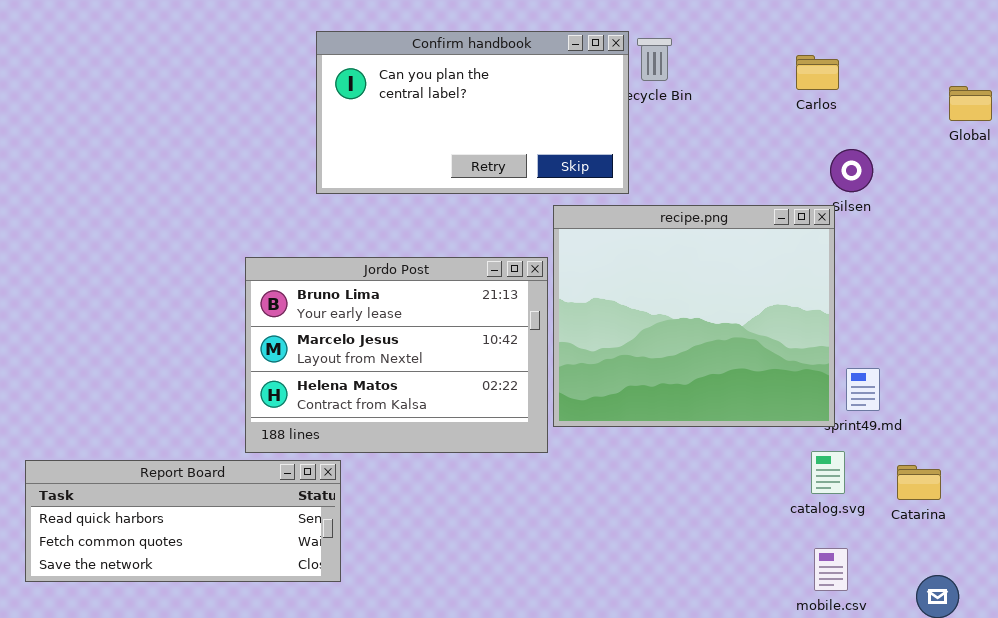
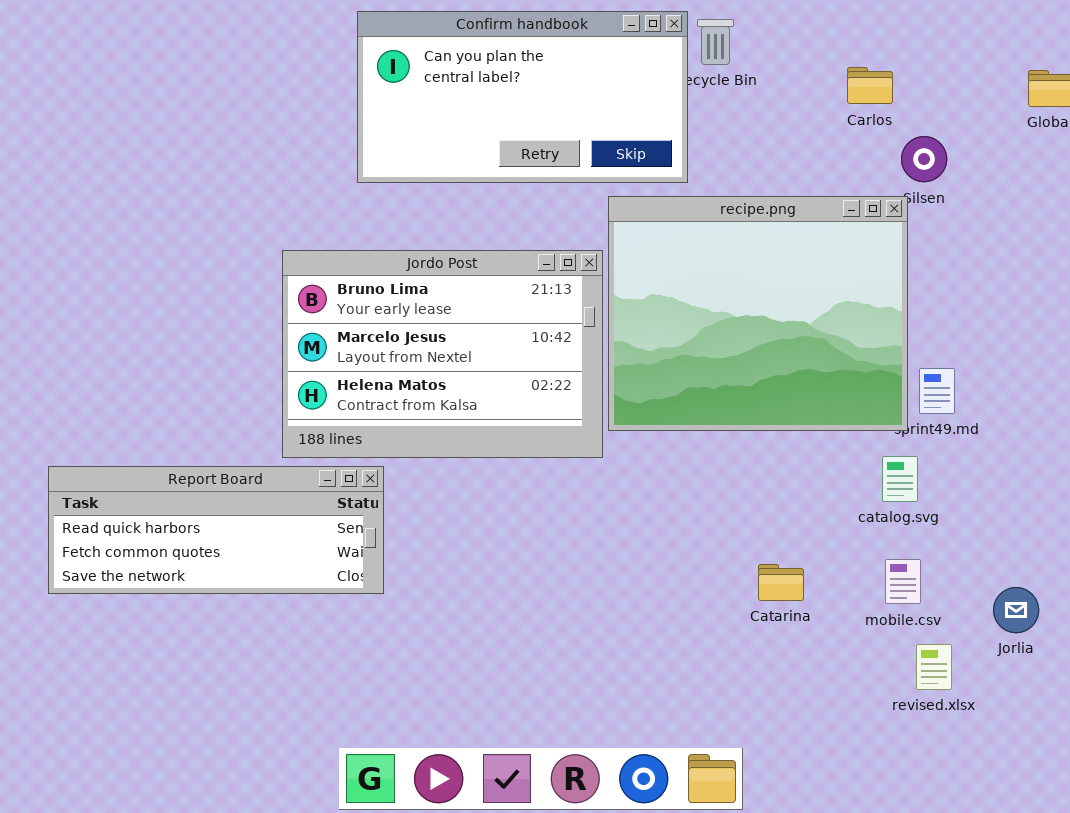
Carlos: [796,55,839,90] -> [847,67,893,104], moved
Catarina: [897,465,941,500] -> [758,564,804,601], moved

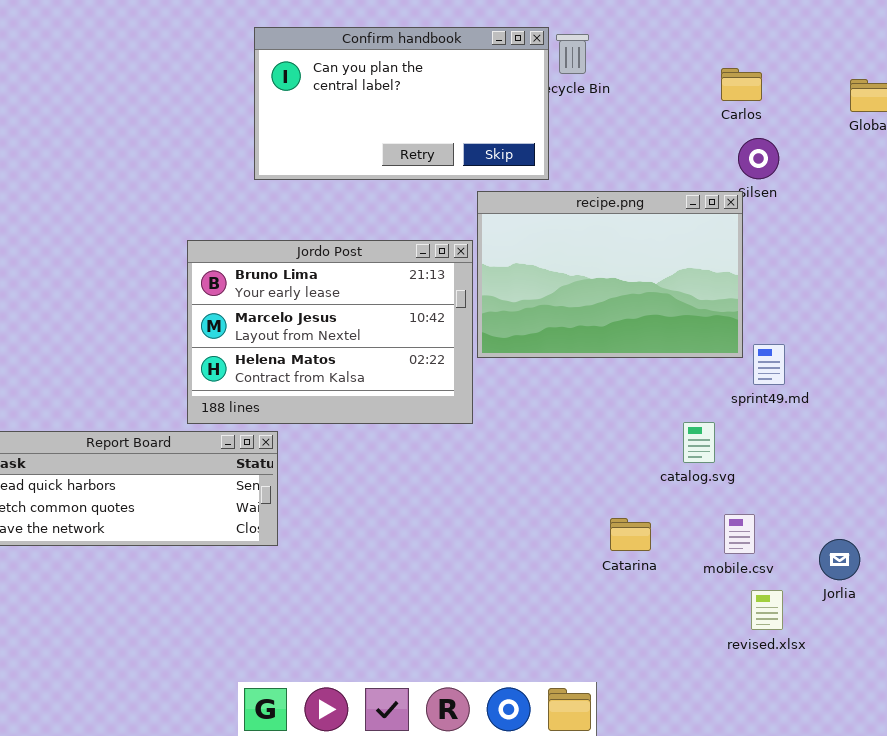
Carlos: [847,67,893,104] -> [721,68,762,101], moved
recipe.png: [608,196,908,431] -> [477,191,743,358], resized
catalog.svg: [882,456,918,502] -> [683,422,715,463], moved

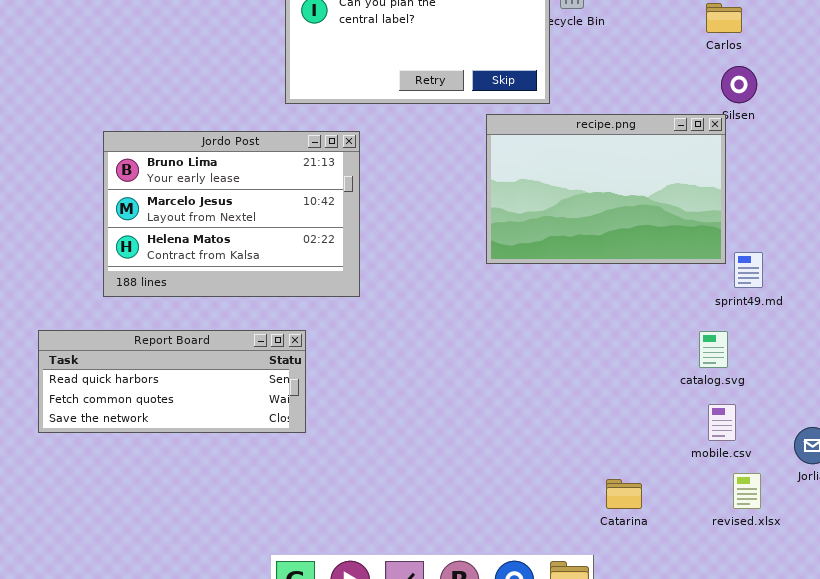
Jordo Post: [187,240,473,424] -> [103,131,360,297], moved
catalog.svg: [683,422,715,463] -> [699,331,728,368], moved
Catarina: [610,518,651,551] -> [606,479,642,509], moved

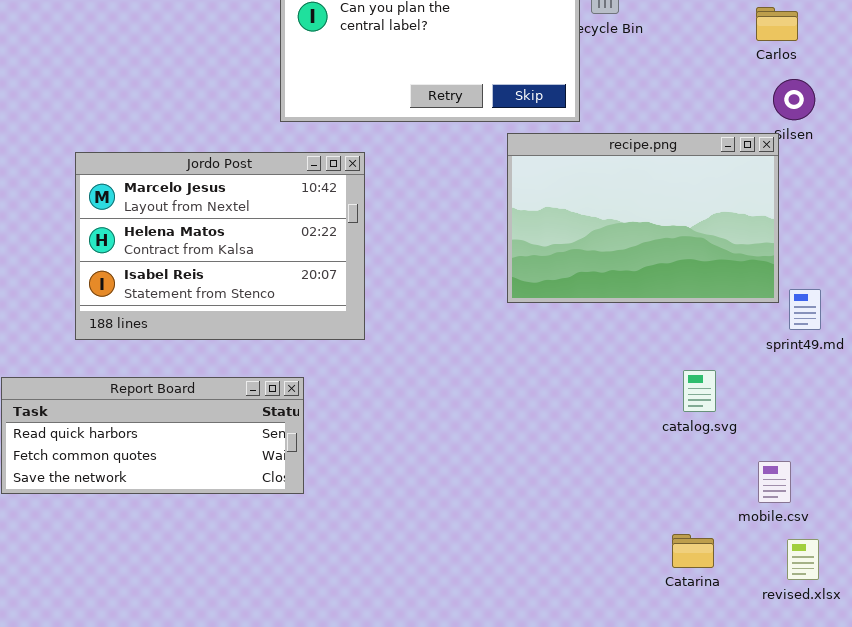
Jordo Post: [103,131,360,297] -> [75,152,365,340], scrolled down 1 row
catalog.svg: [699,331,728,368] -> [683,370,716,412], moved
Catarina: [606,479,642,509] -> [672,534,714,568], moved

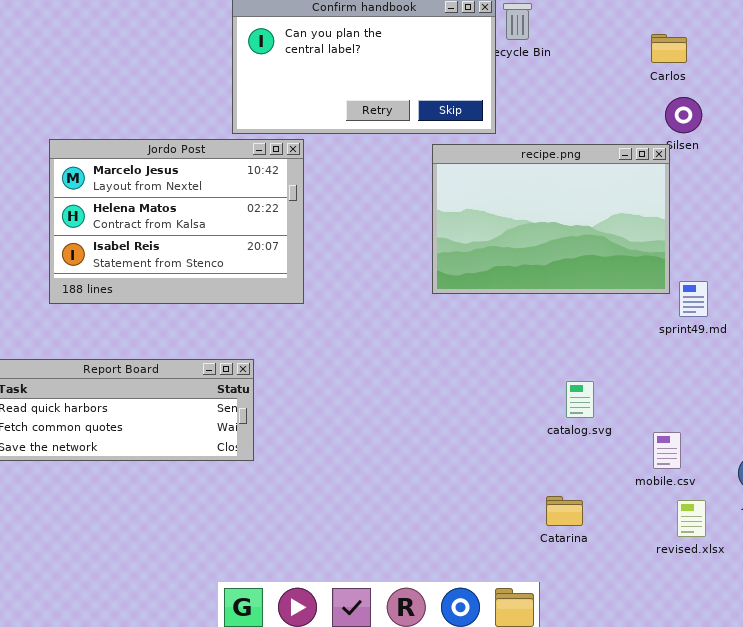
Jordo Post: [75,152,365,340] -> [49,139,304,304], moved
catalog.svg: [683,370,716,412] -> [566,381,594,418], moved
Catarina: [672,534,714,568] -> [546,496,583,526], moved

